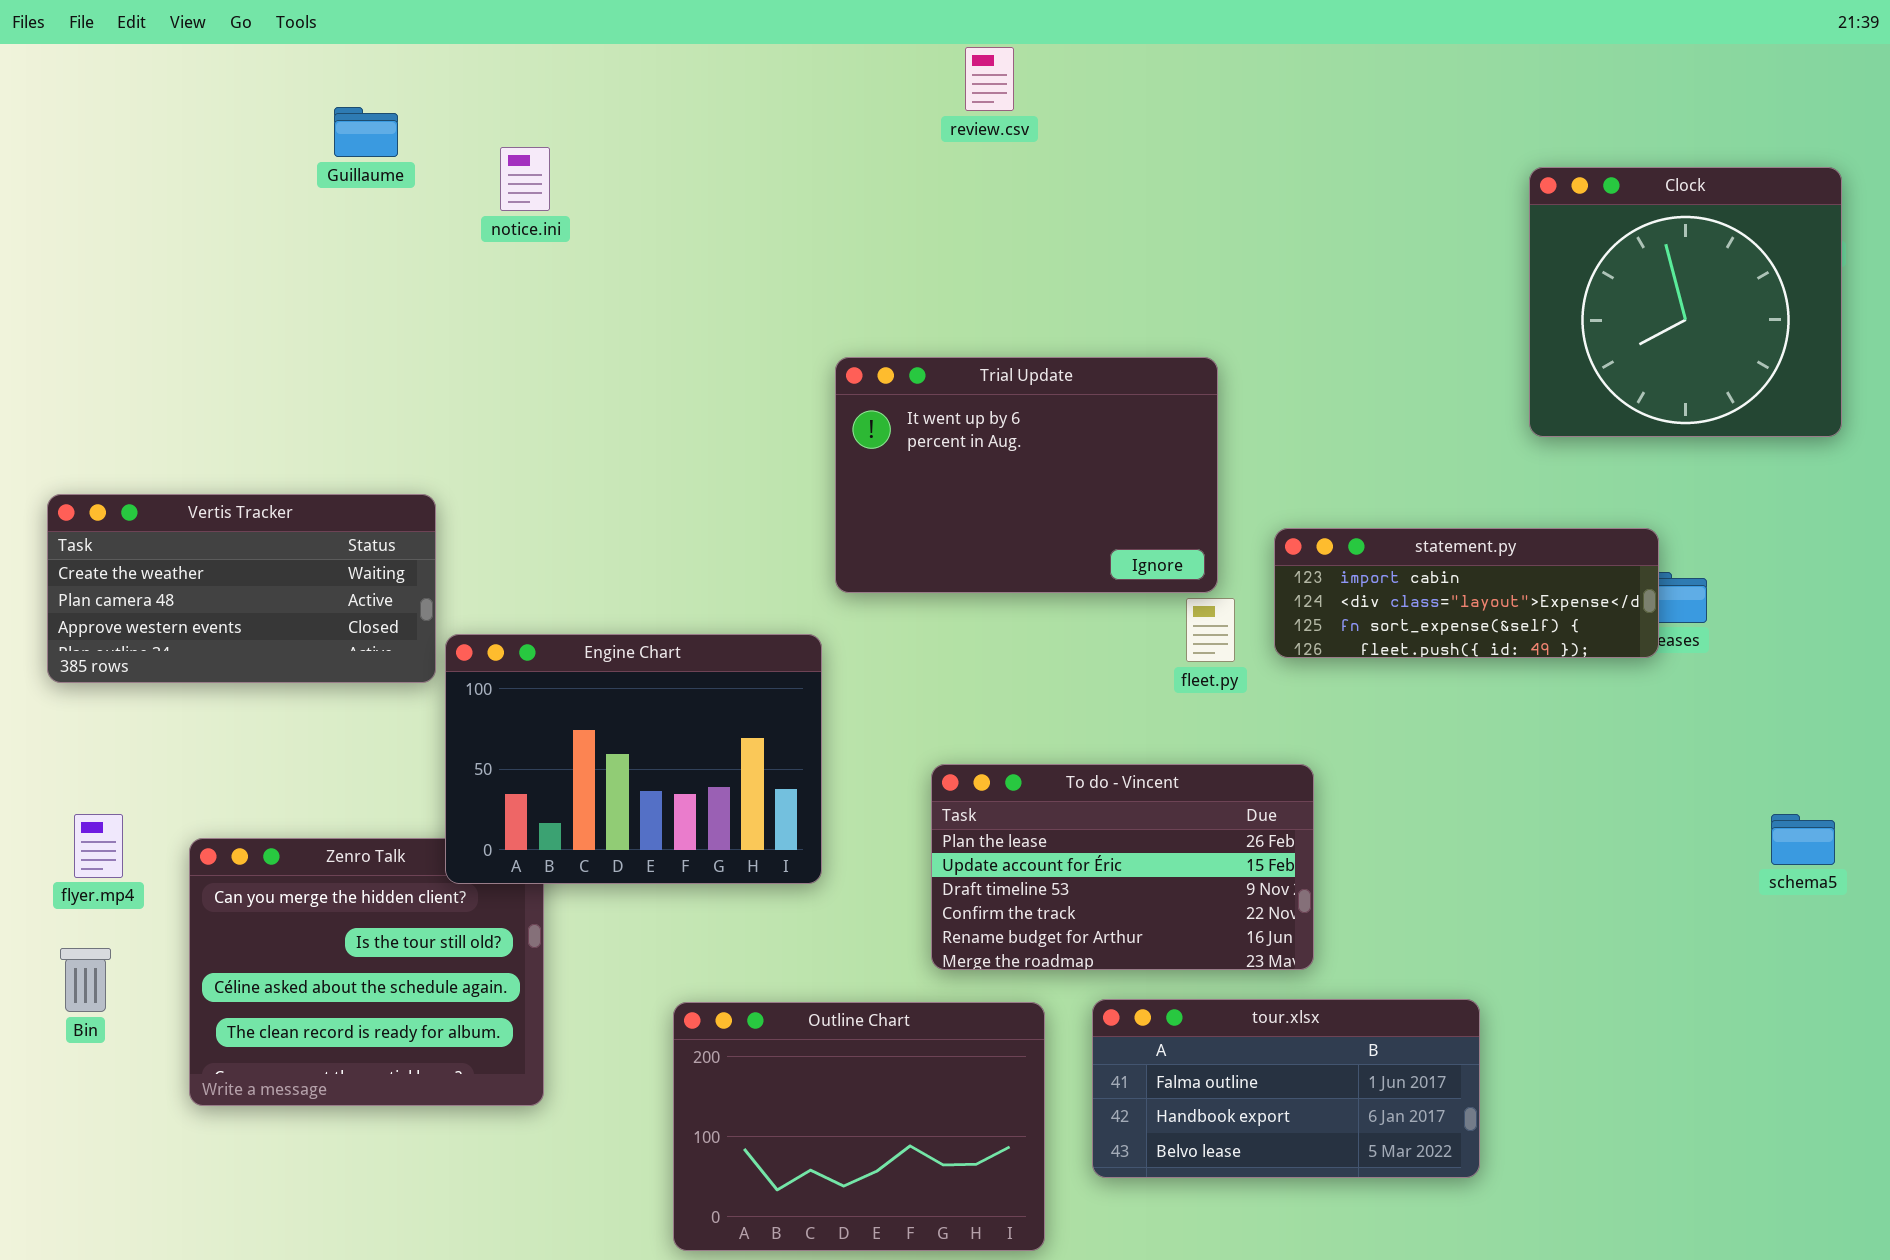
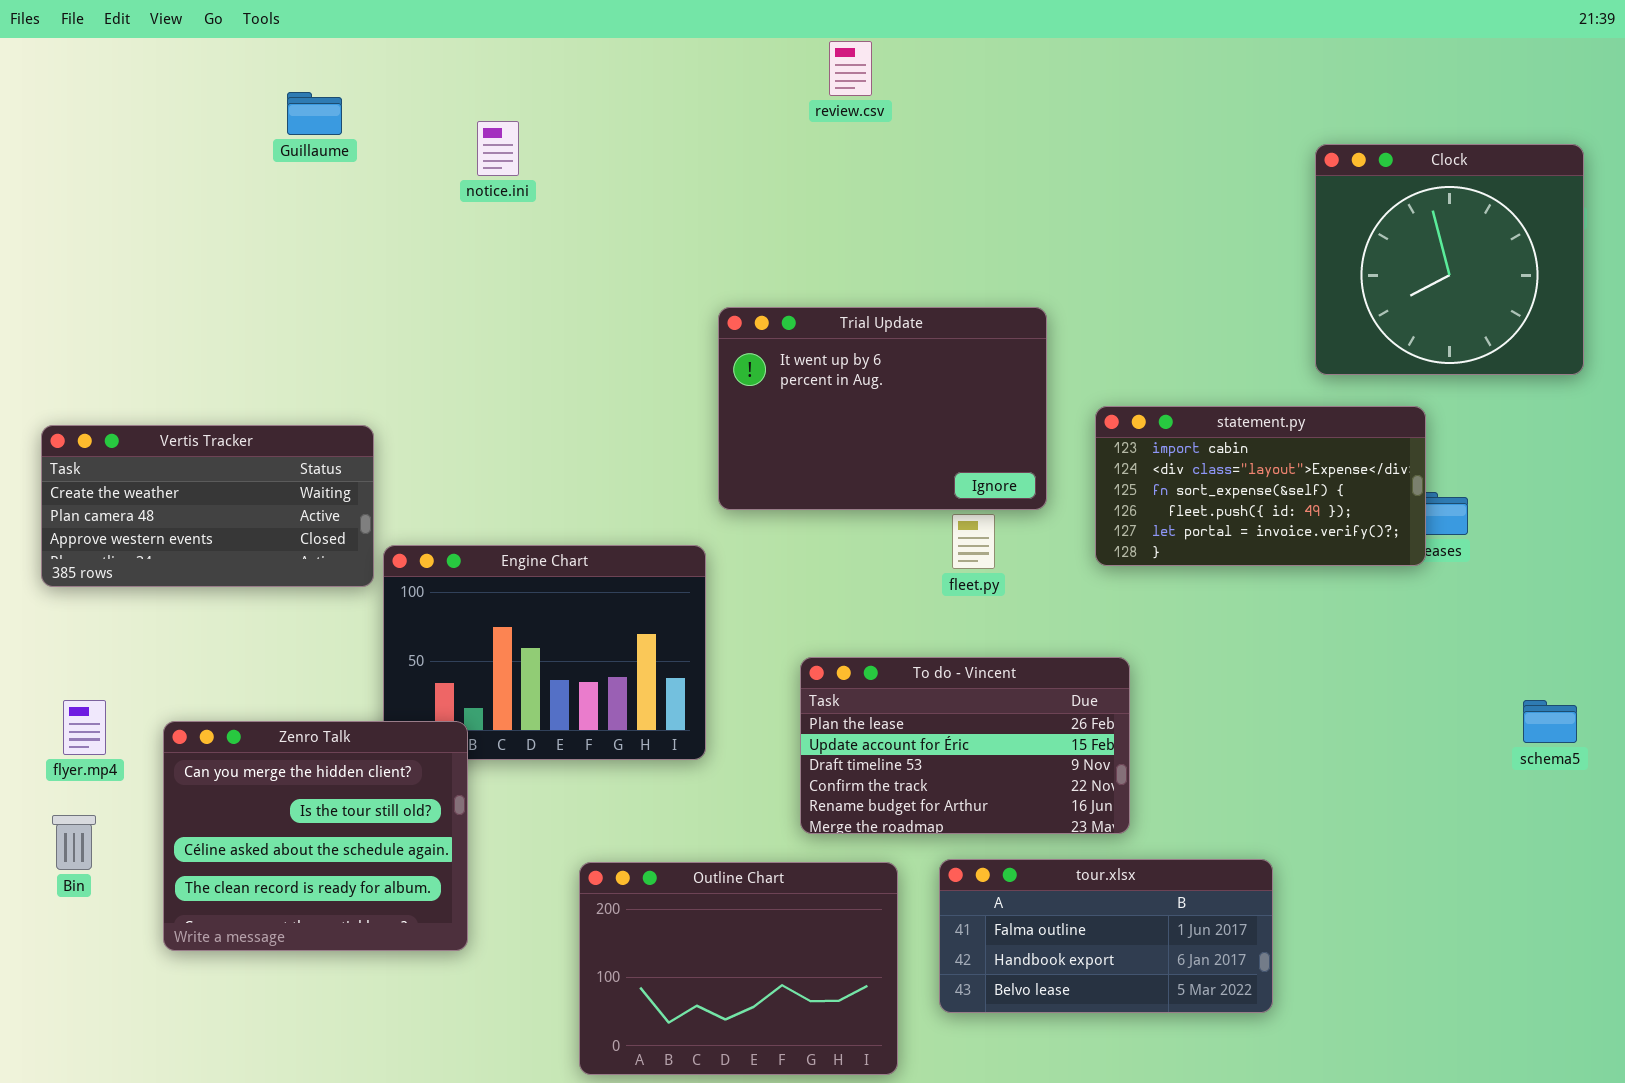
notice.ini: [500,147,550,211] -> [477,121,519,176], moved
statement.py: [1274,528,1659,658] -> [1095,406,1426,566], resized
fleet.py: [1186,598,1235,662] -> [952,514,995,569], moved
Zenro Talk: [189,838,544,1106] -> [163,721,468,951], raised

